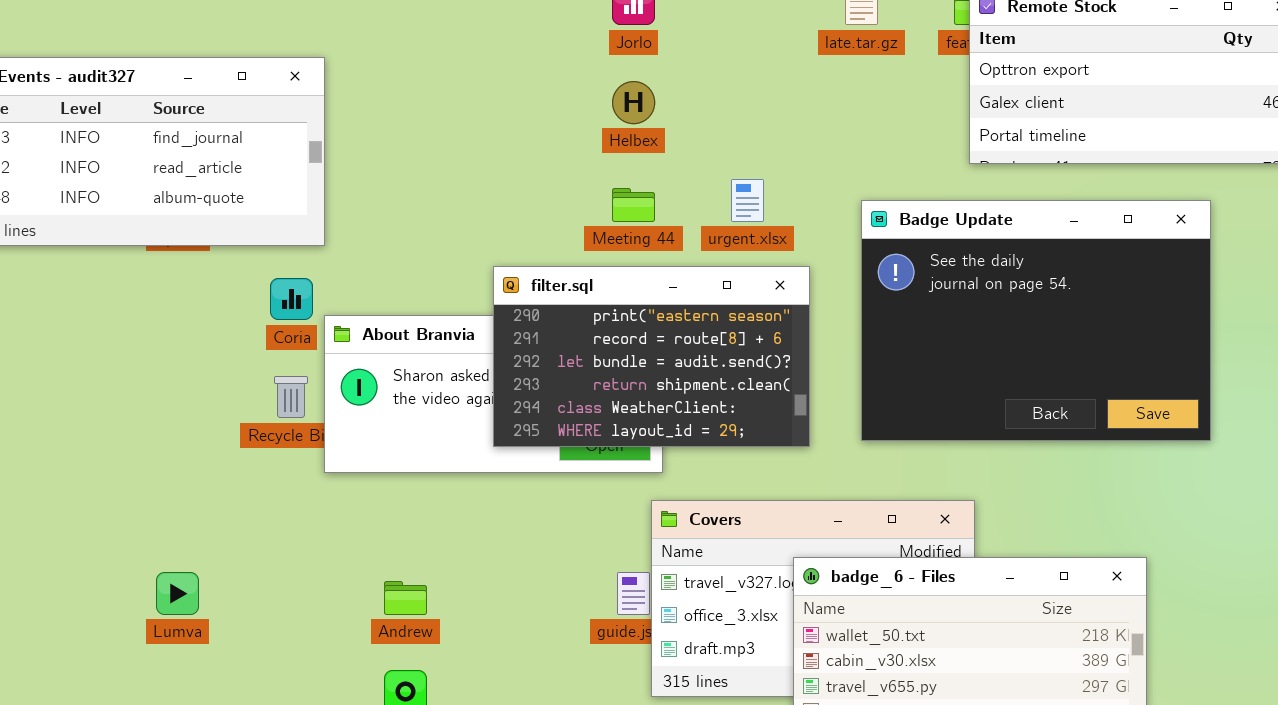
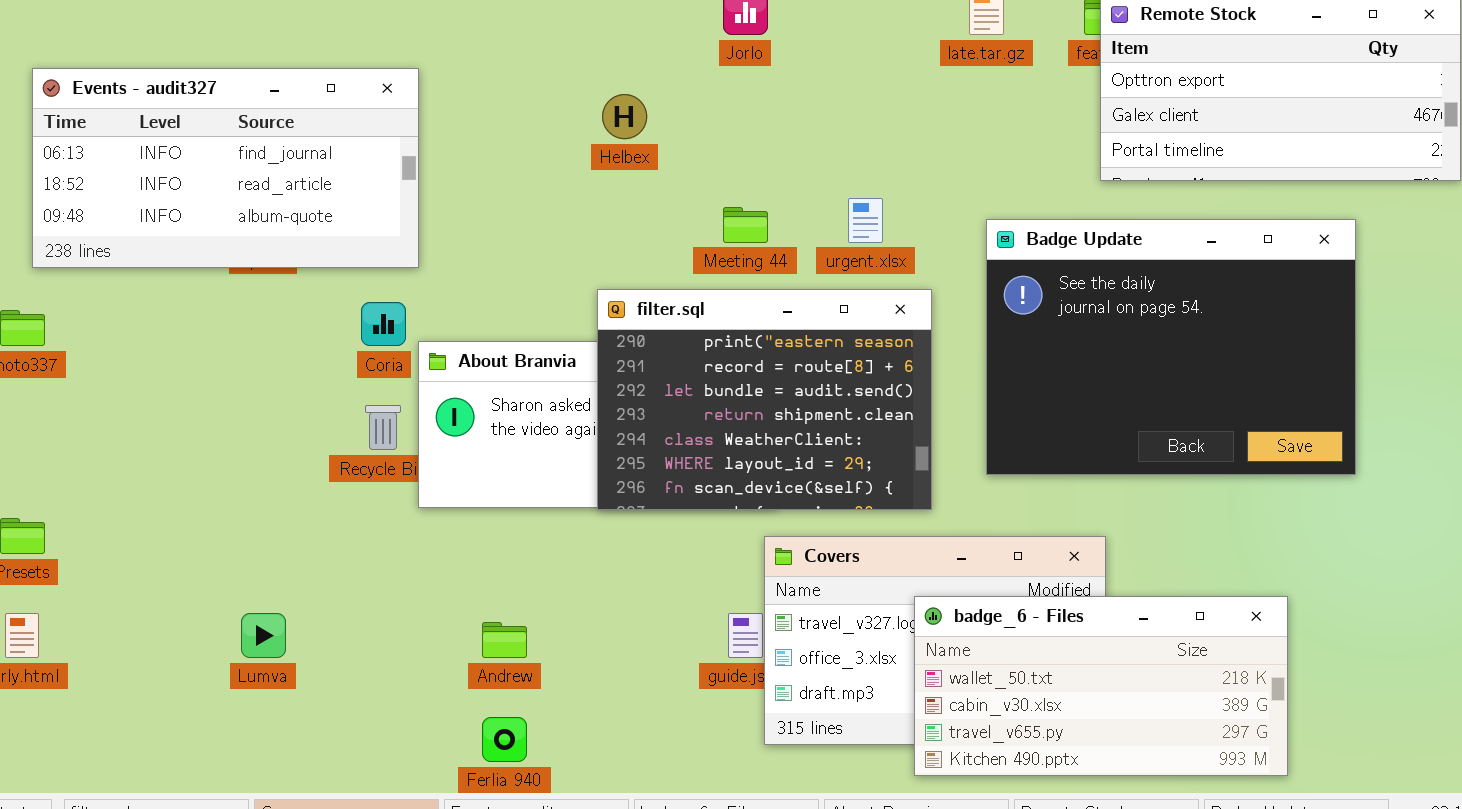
Helbex: [612,81,655,124] -> [602,94,647,139], moved
filter.sql: [493,266,810,447] -> [597,289,932,510], resized

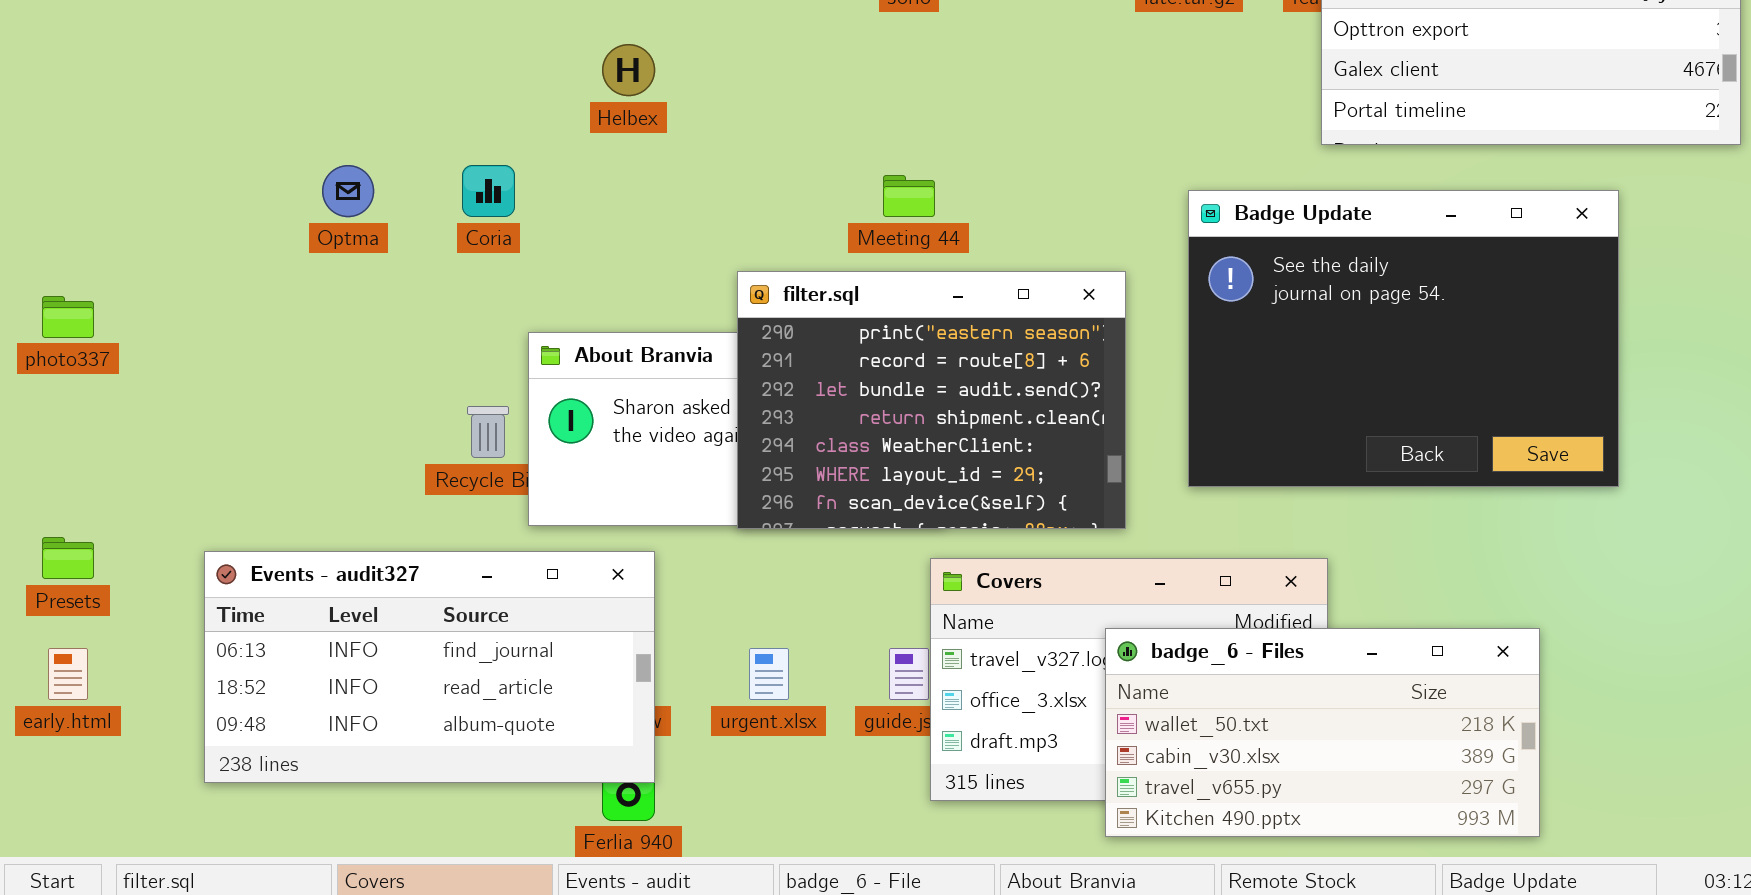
Events - audit327: [32,68,419,268] -> [204,551,655,783], moved
Helbex: [602,94,647,139] -> [602,44,655,96], moved
urgent.xlsx: [848,198,883,243] -> [749,648,789,700], moved
Coria: [361,302,406,346] -> [462,165,515,217], moved

